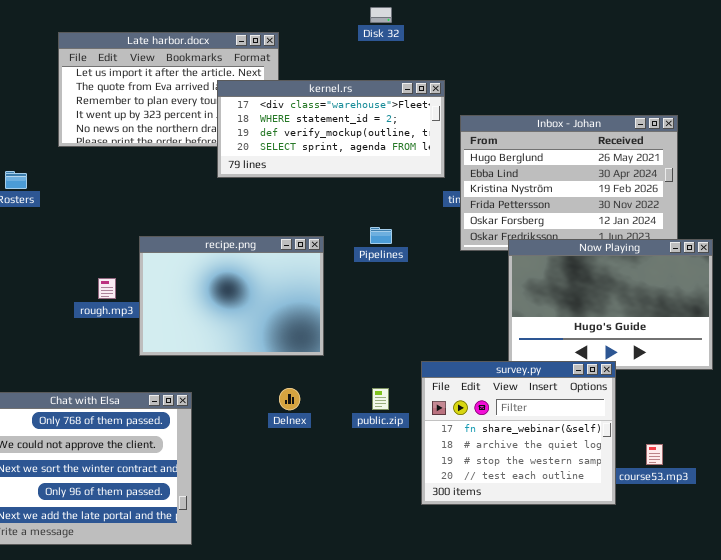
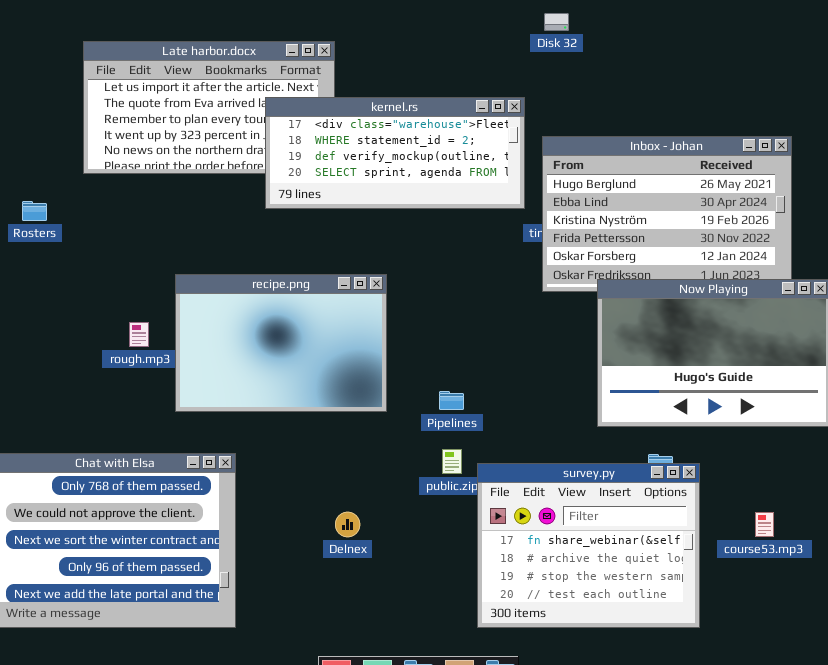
Disk 32: [370,7,392,23] -> [544,13,569,31], moved
Pipelines: [370,227,392,244] -> [439,391,464,410], moved
survey.py: [421,361,616,505] -> [477,463,700,628], moved
Delnex: [279,388,300,410] -> [335,512,360,537], moved

